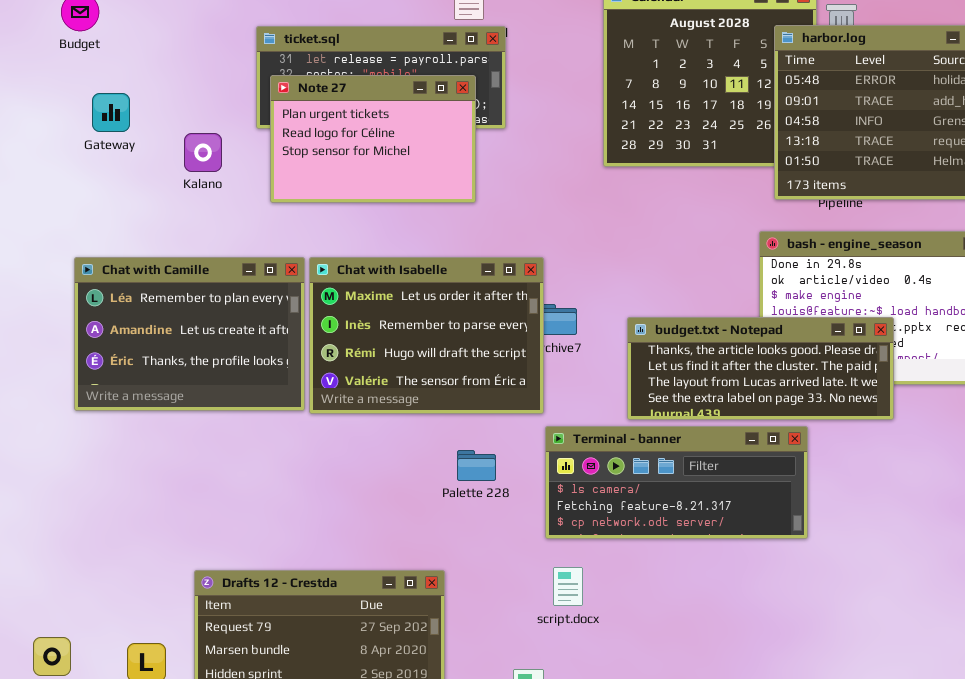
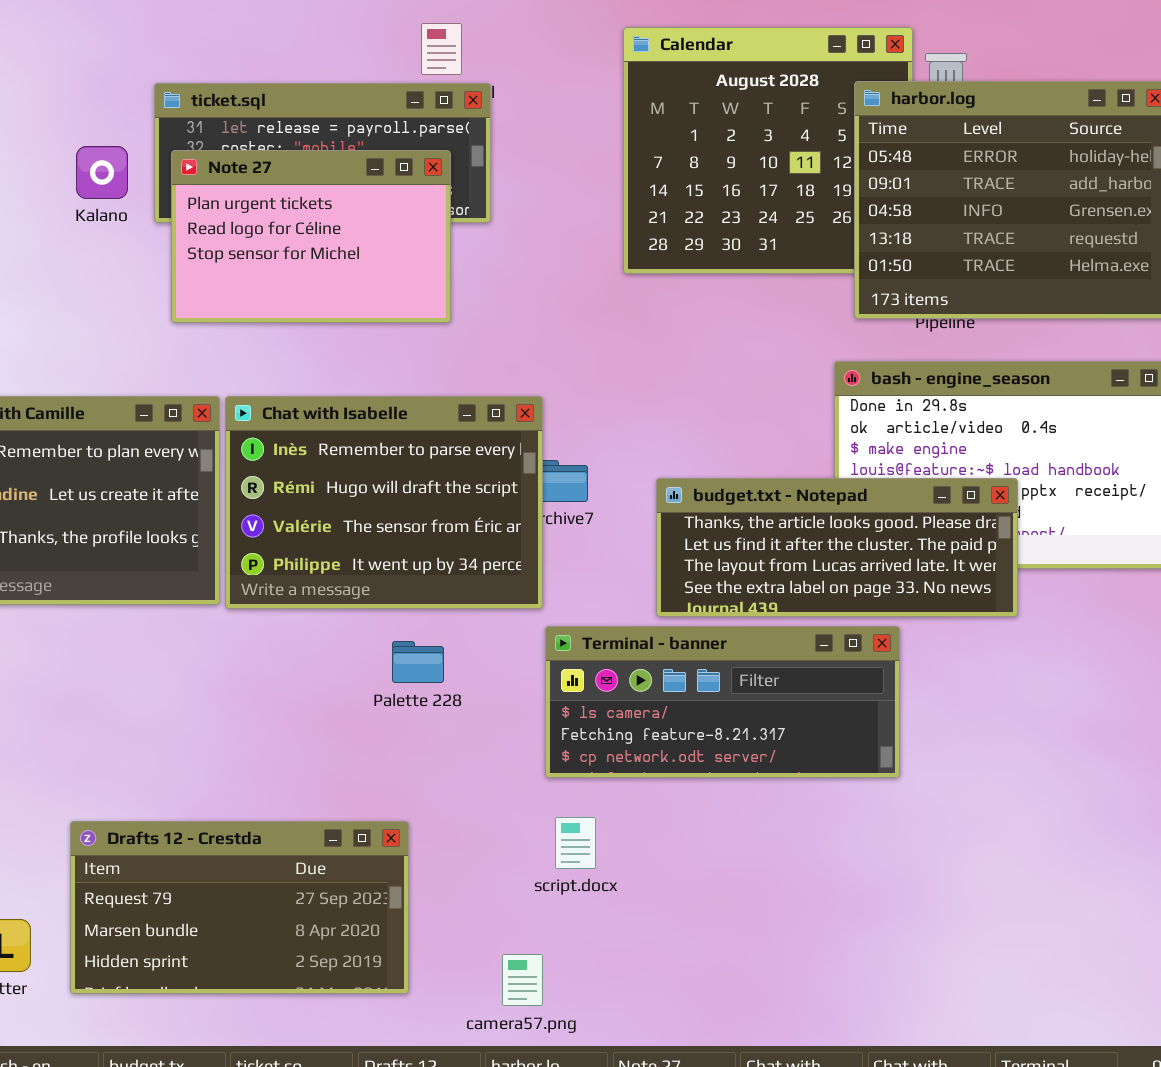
Kalano: [184,133,222,172] -> [76,146,128,199], moved
Chat with Isabelle: [309,257,544,414] -> [225,396,543,609], scrolled down 1 row
Palette 228: [457,450,496,481] -> [392,641,444,683], moved

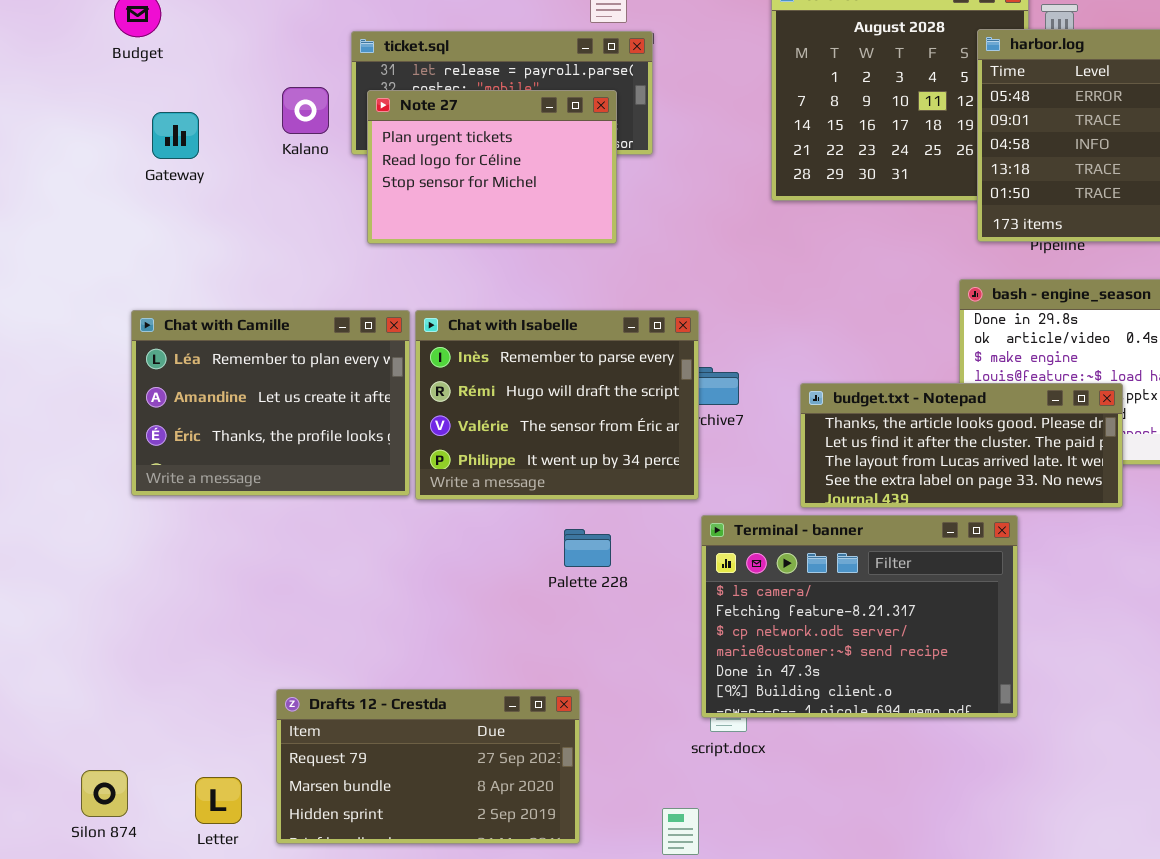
Terminal - banner: [545,626,900,778] -> [701,515,1018,718], resized

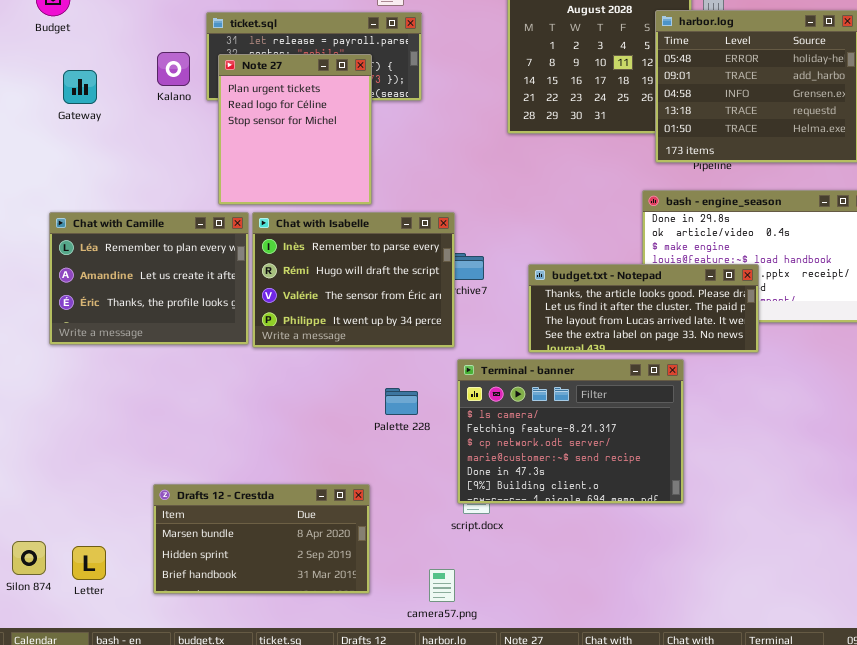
Note 27: [367,90,617,244] -> [218,54,372,205], resized
Palette 228: [564,529,611,567] -> [385,388,418,415], moved
Drafts 12 - Crestda: [276,689,580,844] -> [153,484,370,594], scrolled down 1 row
Letter: [195,777,242,824] -> [72,546,106,580], moved

